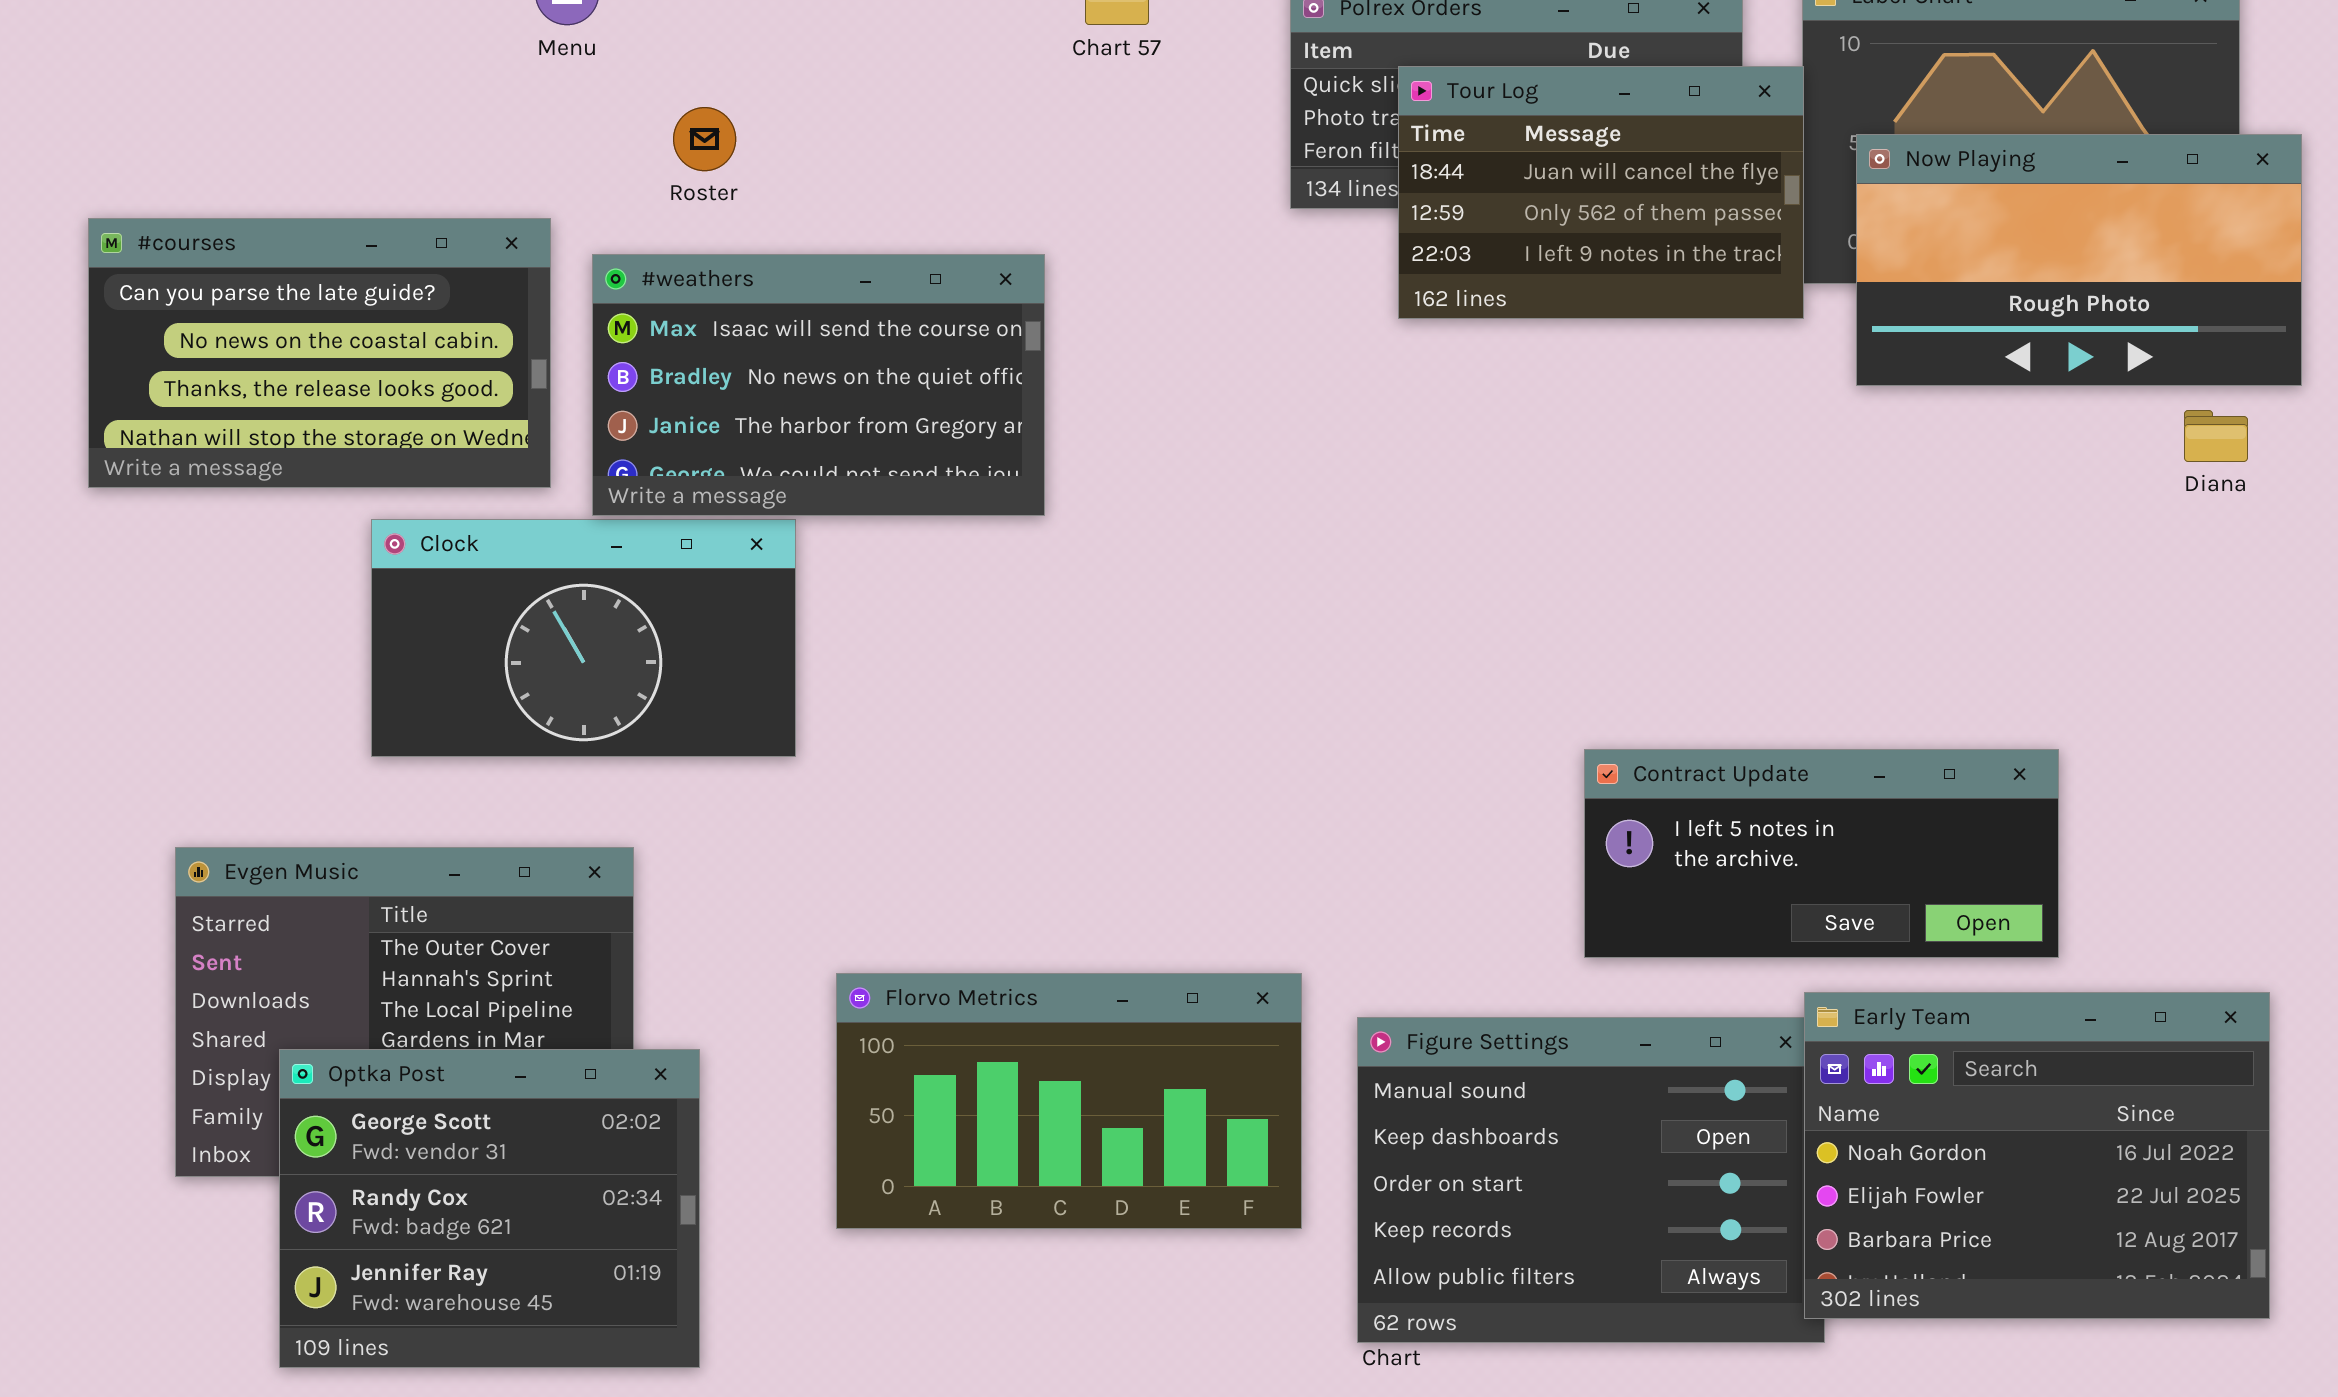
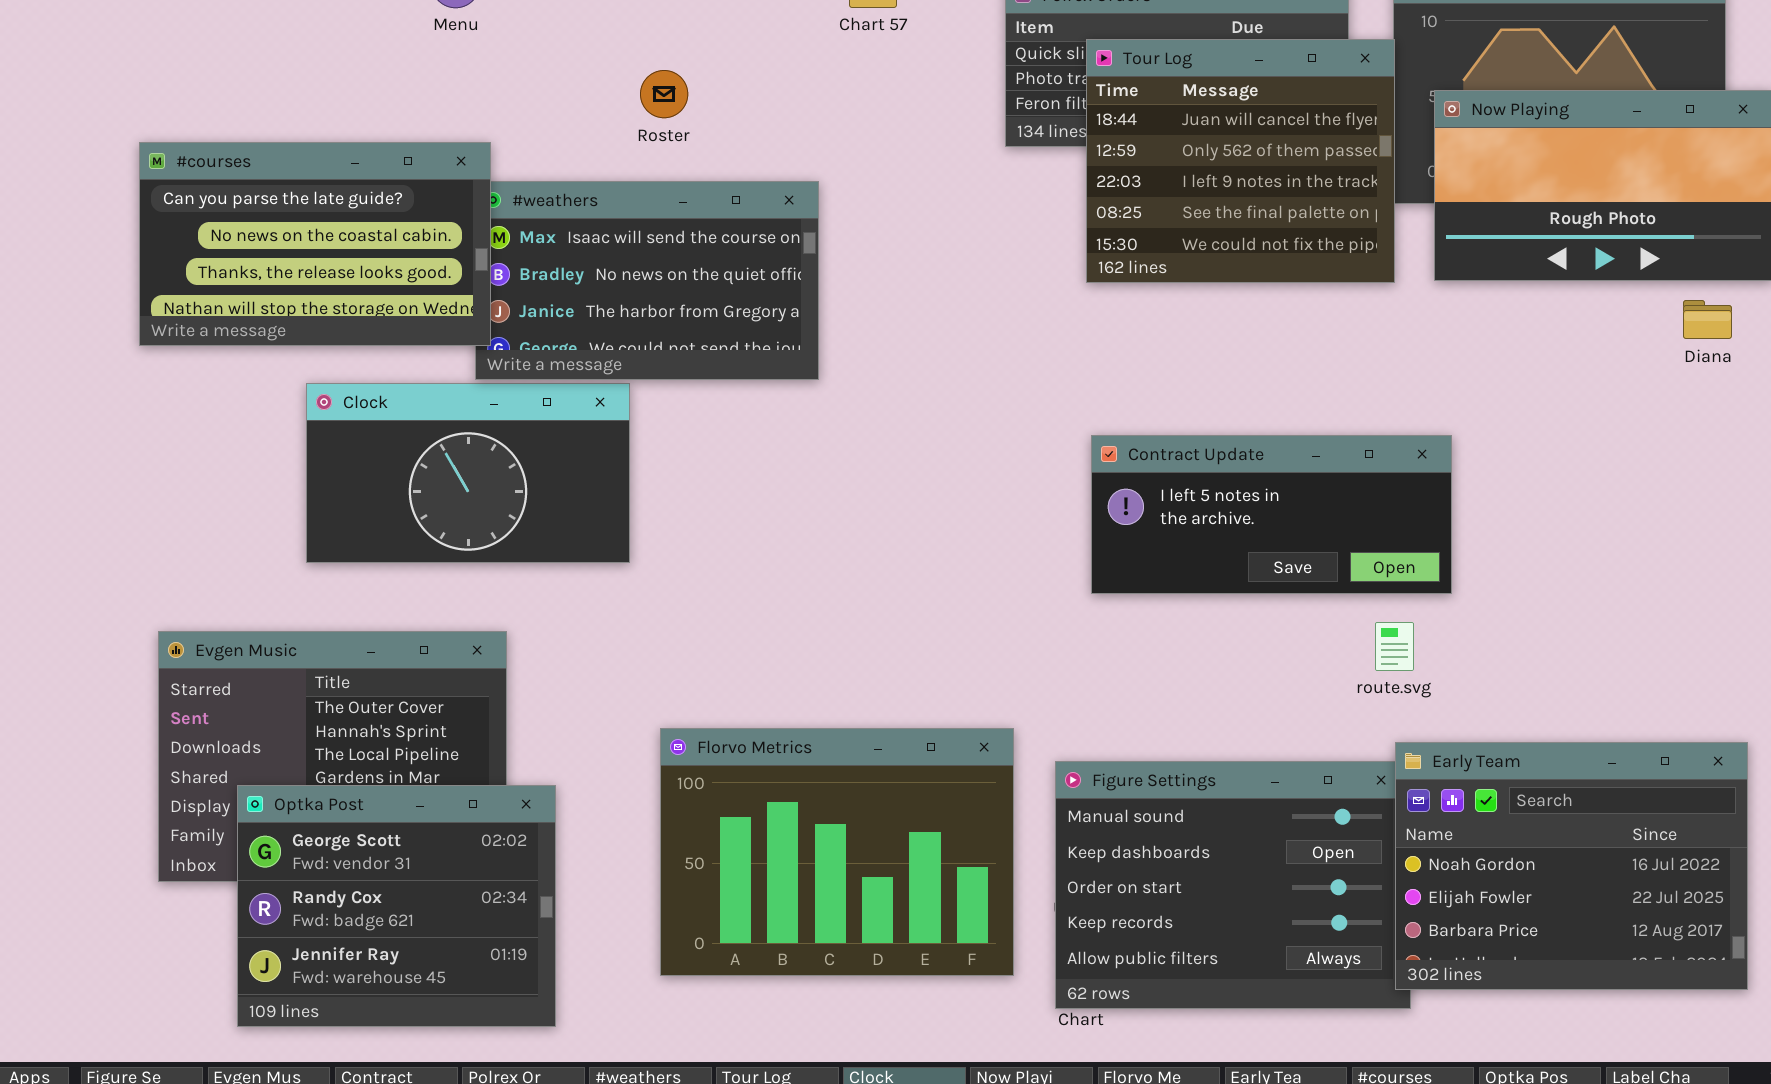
Tour Log: [1398,66,1804,319] -> [1086,39,1395,283], resized
Roster: [673,107,736,171] -> [640,70,688,118], moved
#courses: [88,218,551,488] -> [139,142,491,346], moved
Contract Update: [1584,749,2059,958] -> [1091,435,1452,594], moved
Florvo Metrics: [836,973,1302,1229] -> [660,728,1014,976], resized

